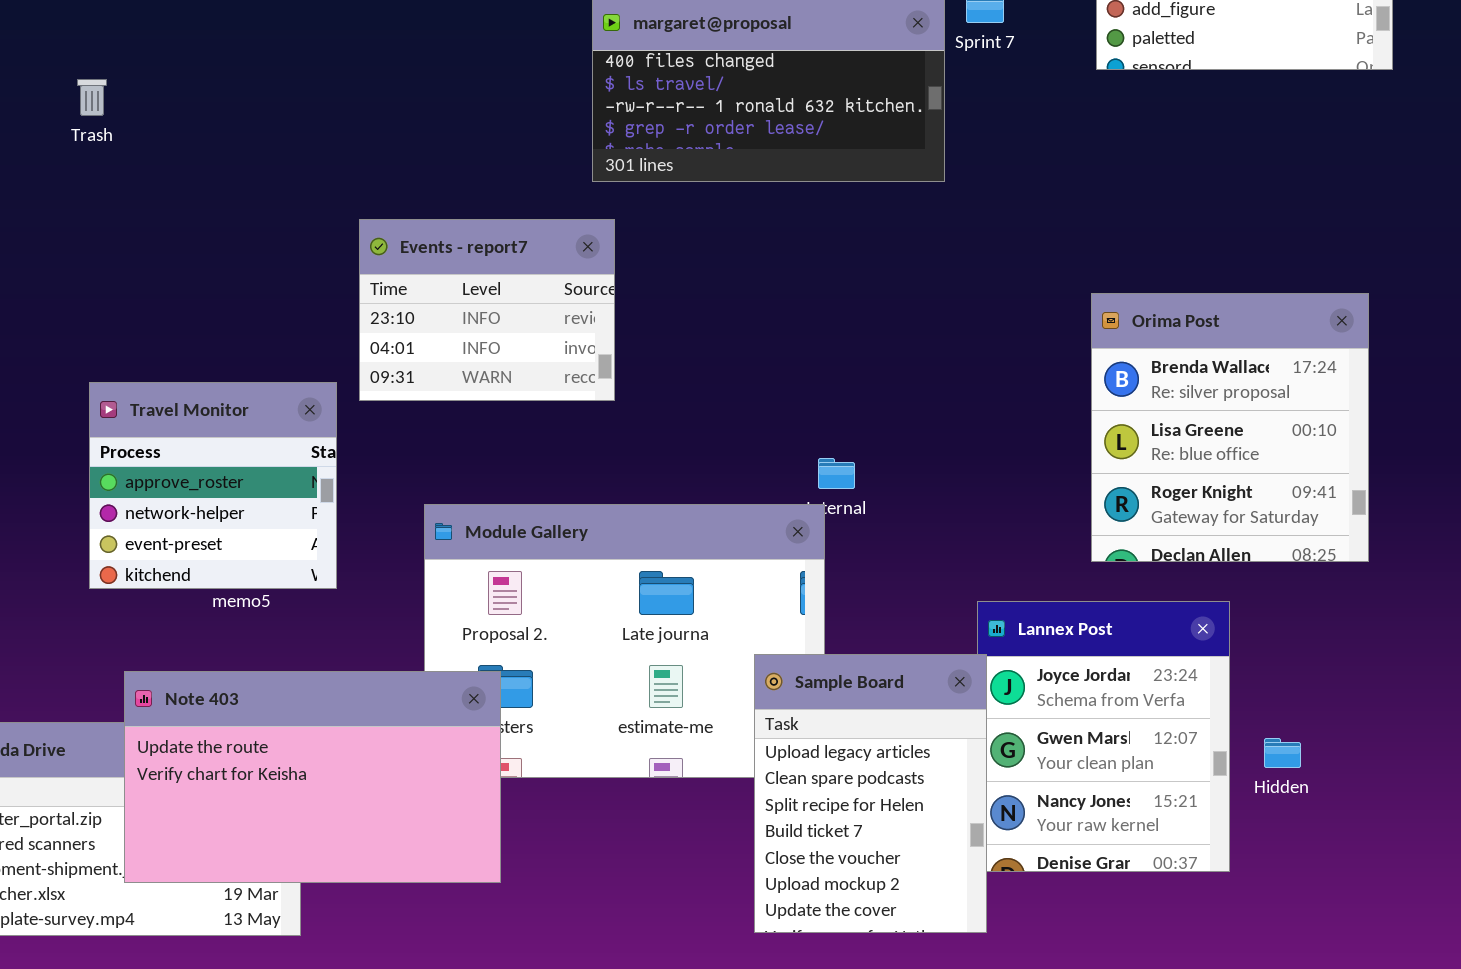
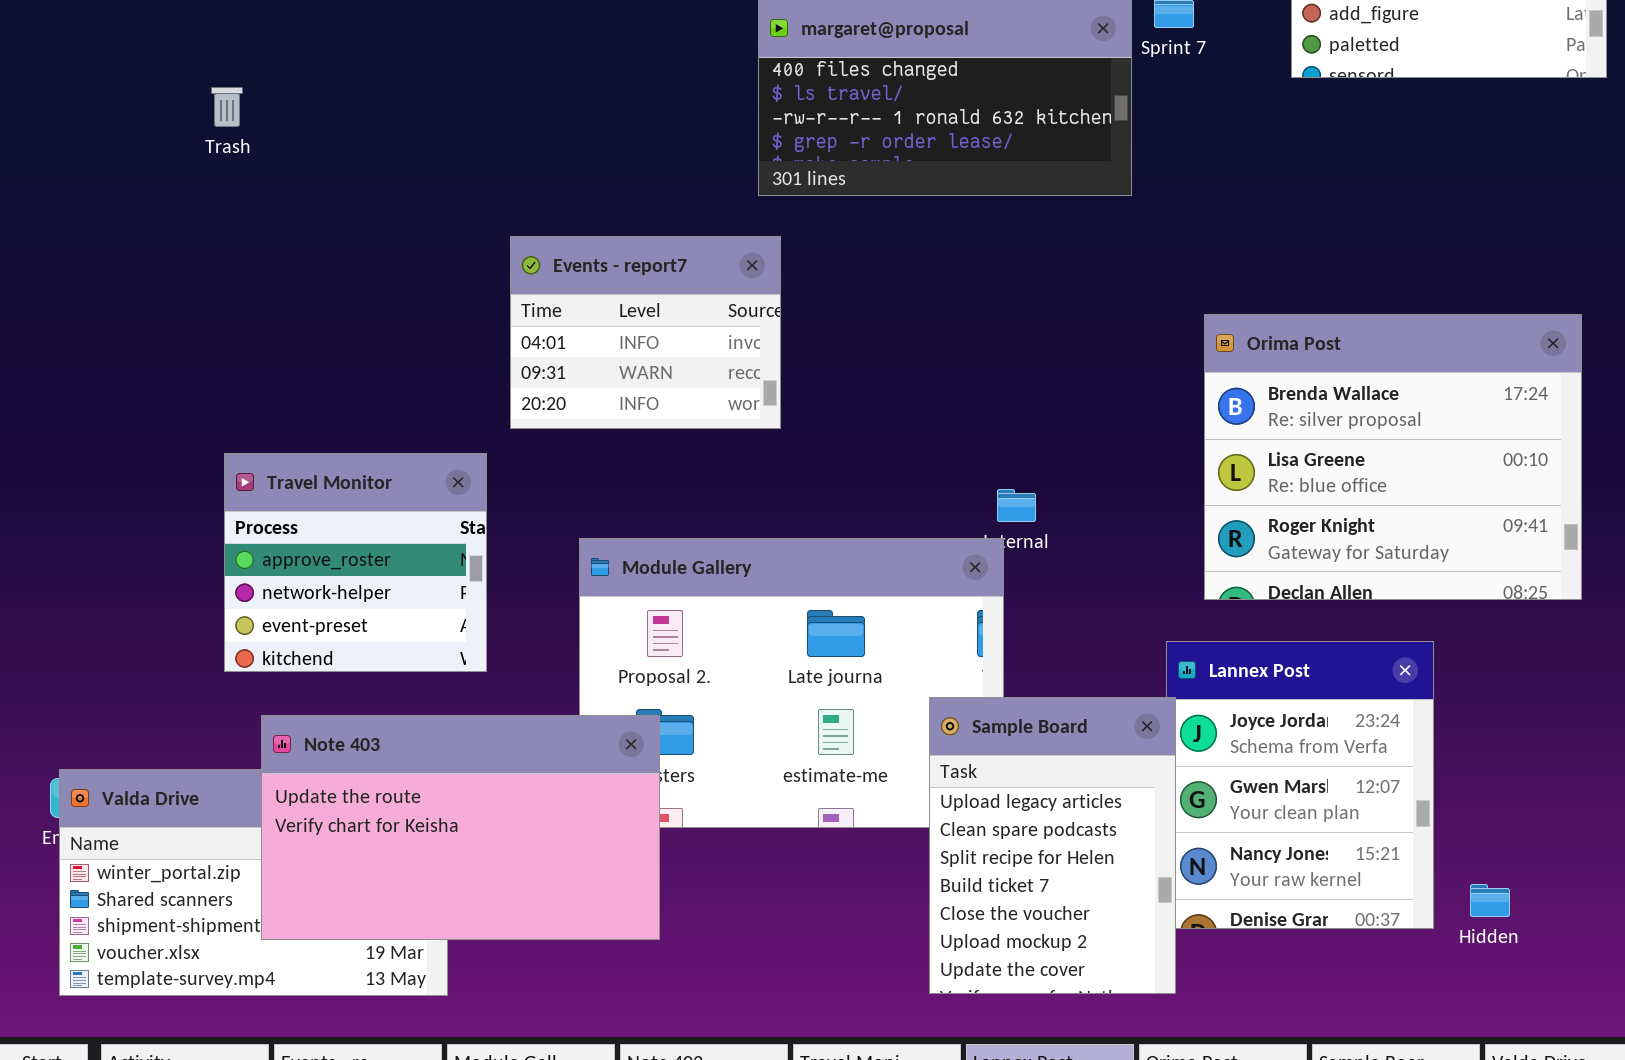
Events - report7: [359,219,615,401] -> [510,236,781,429], scrolled down 1 row
Orima Post: [1091,293,1369,562] -> [1204,314,1582,600], resized
Travel Monitor: [89,382,337,589] -> [224,453,487,672], moved
Hidden: [1264,738,1301,768] -> [1470,884,1510,917], moved

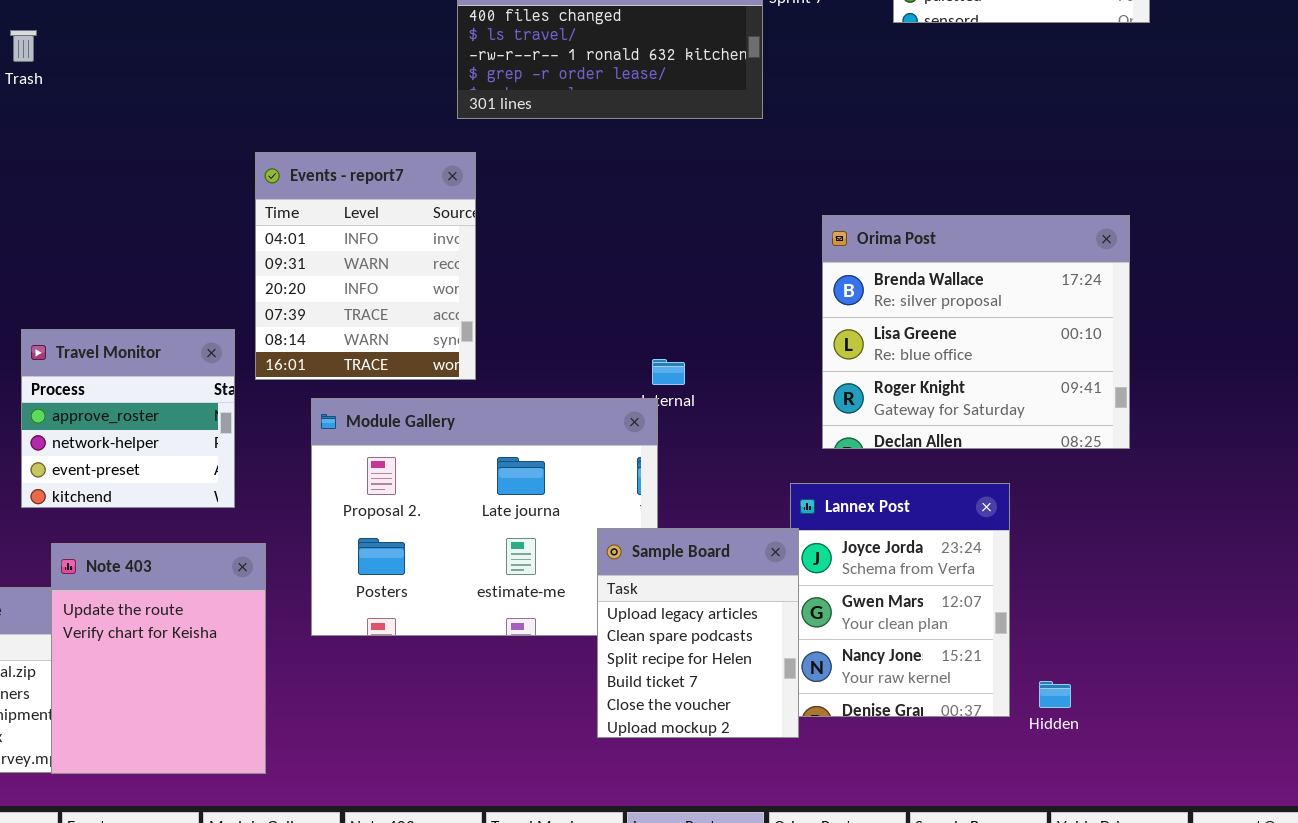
Events - report7: [510,236,781,429] -> [255,152,476,380], resized
Sample Board: [929,697,1176,994] -> [597,528,799,738], resized
Note 403: [261,715,660,940] -> [51,543,266,774], resized

